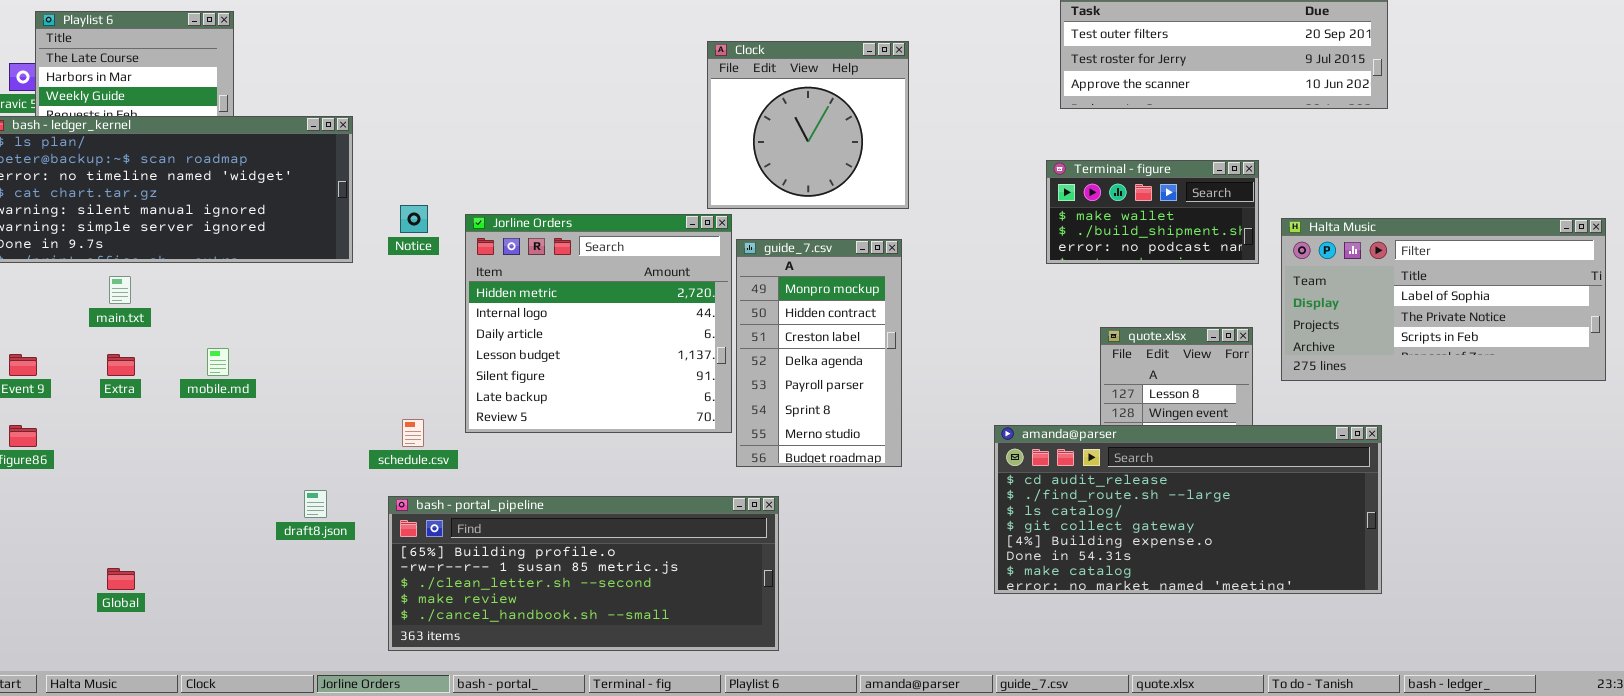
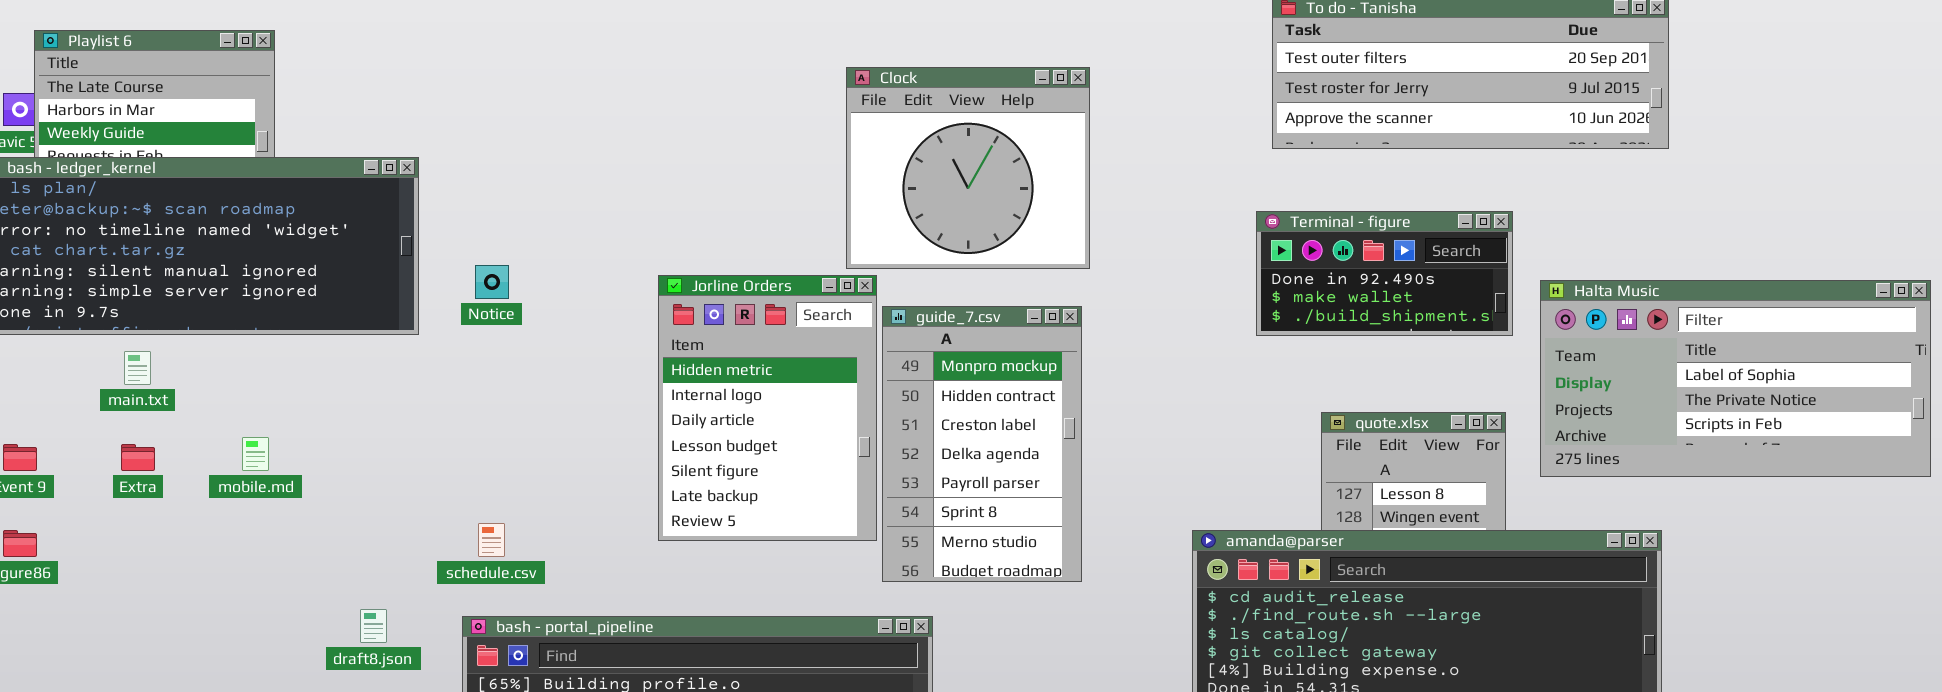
Terminal - figure: [1046,160,1259,264] -> [1256,211,1513,336], scrolled up 1 row
Jorline Orders: [465,214,732,433] -> [658,275,877,541], resized

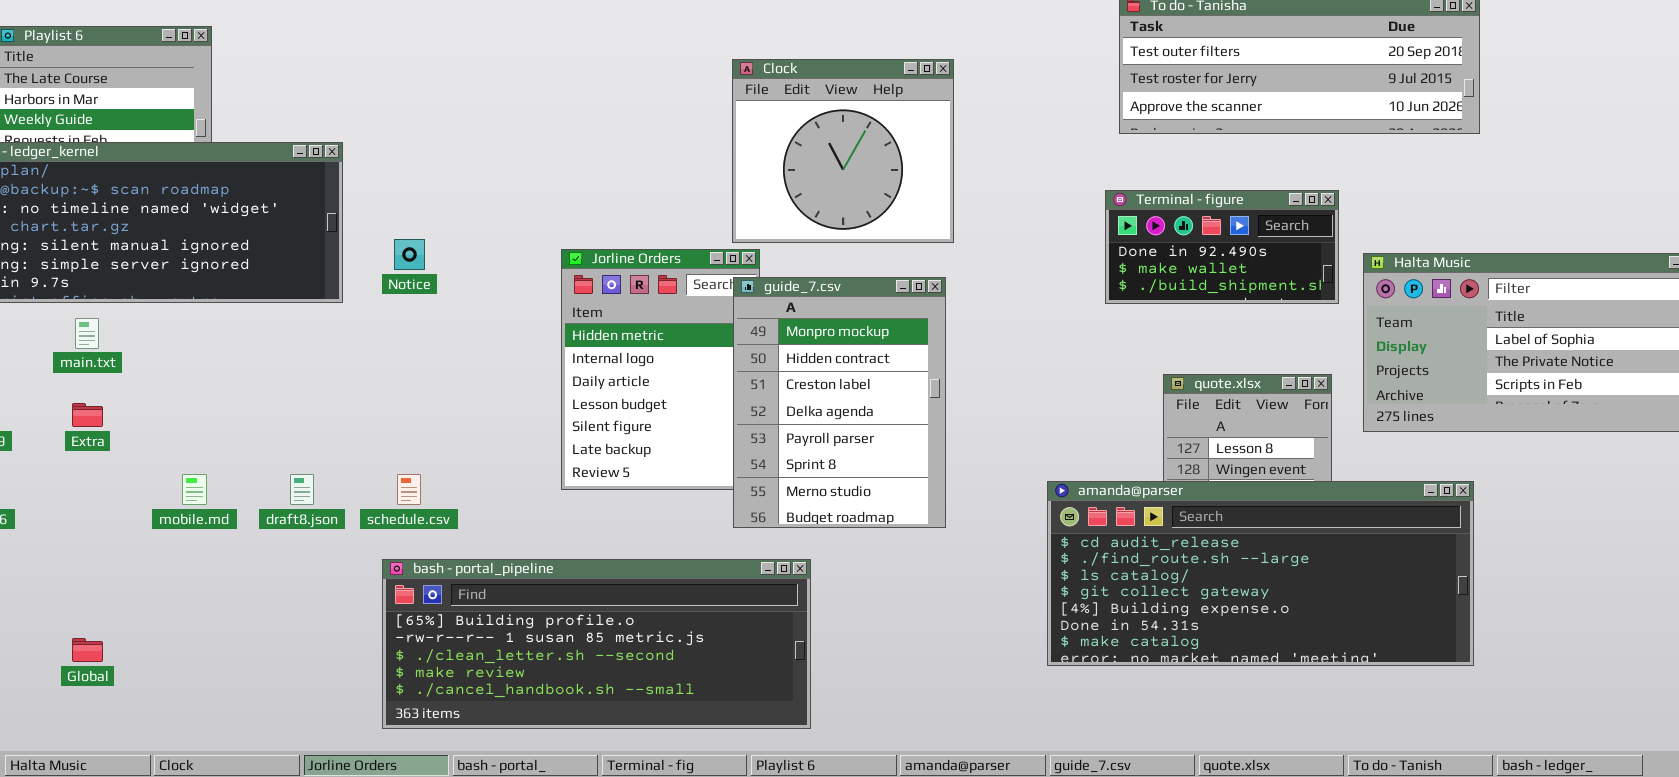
guide_7.csv: [882,306,1082,582] -> [733,277,946,528], resized
mobile.md: [242,437,269,471] -> [182,474,207,505], moved
draft8.json: [360,609,387,643] -> [290,474,314,505], moved

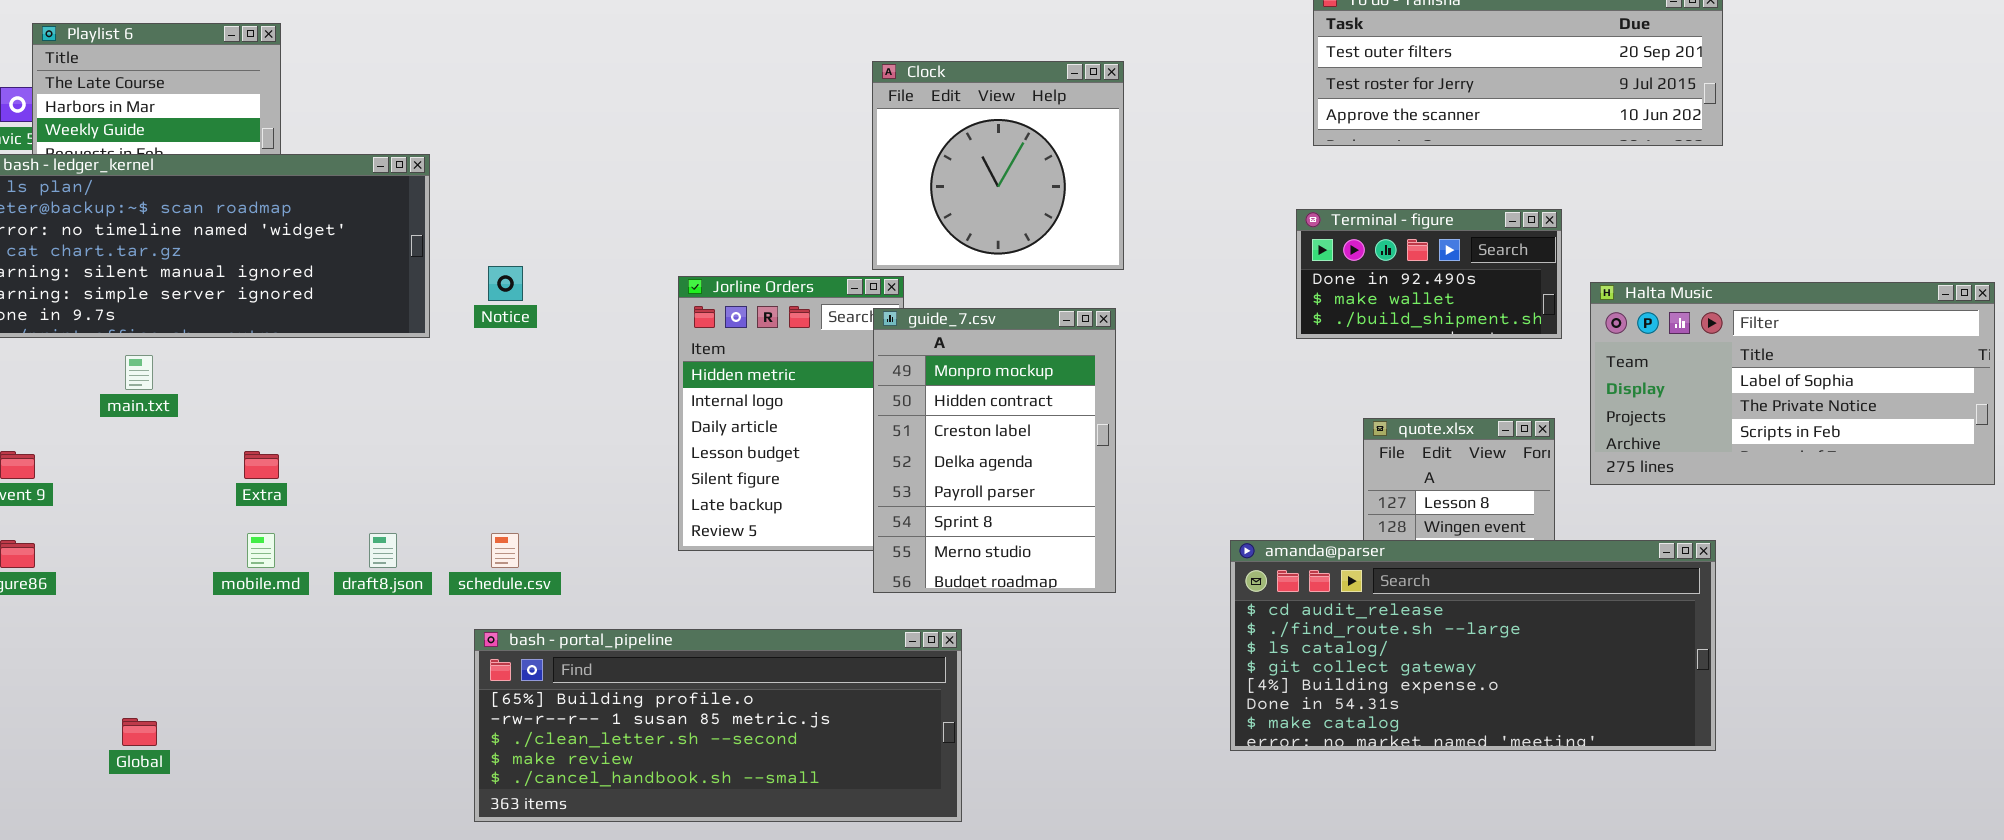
Extra: [72,403,103,427] -> [244,451,279,479], moved

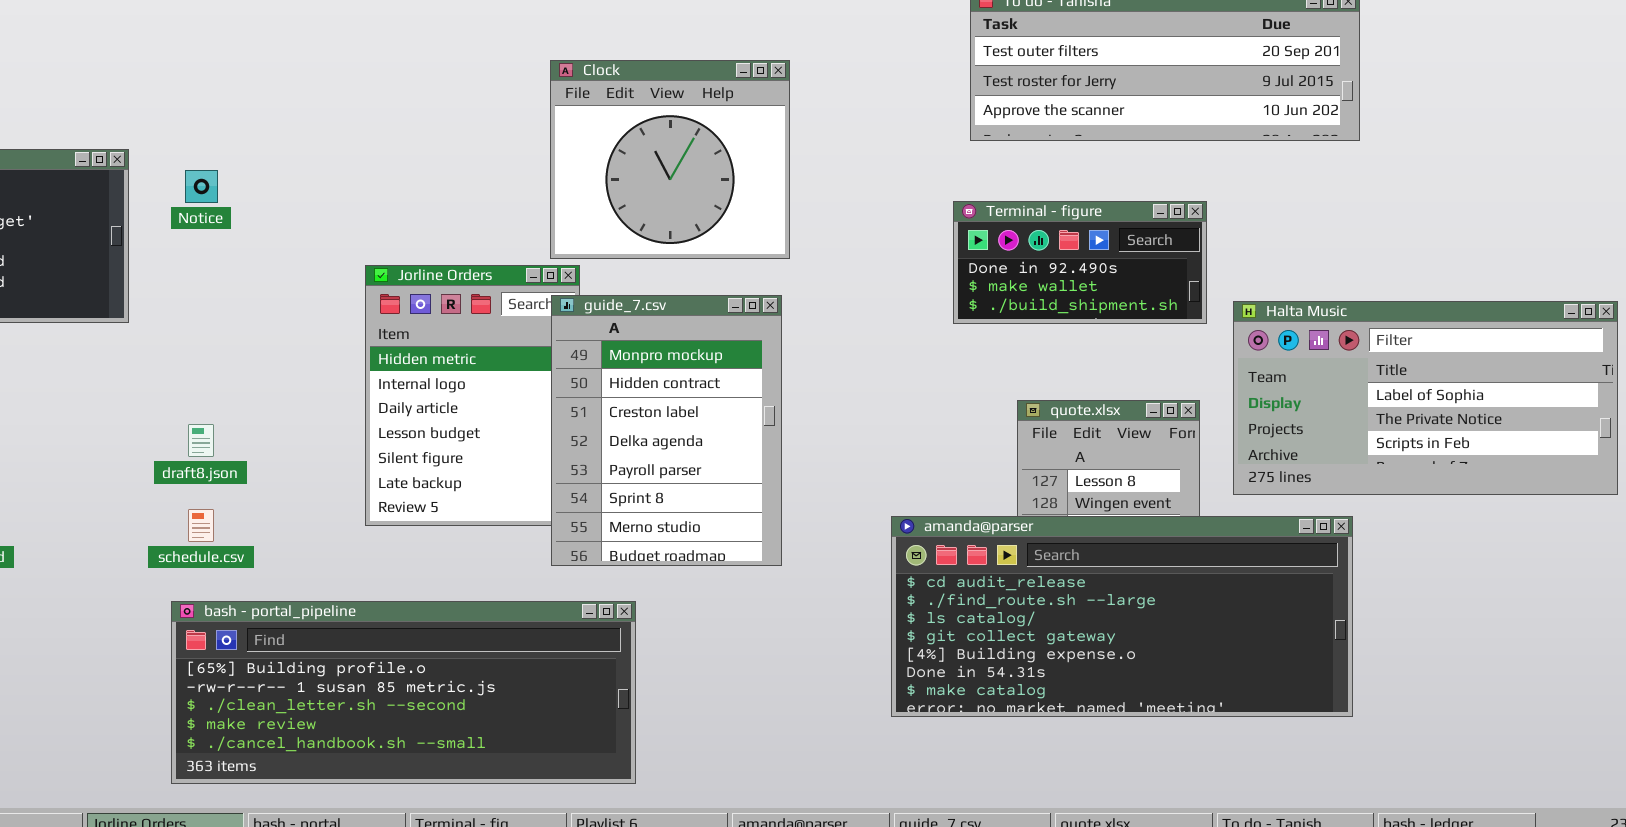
Notice: [488,266,523,301] -> [185,170,218,203], moved
Halta Music: [1590,282,1995,485] -> [1233,301,1618,495], moved
draft8.json: [369,533,397,568] -> [188,424,214,457], moved

